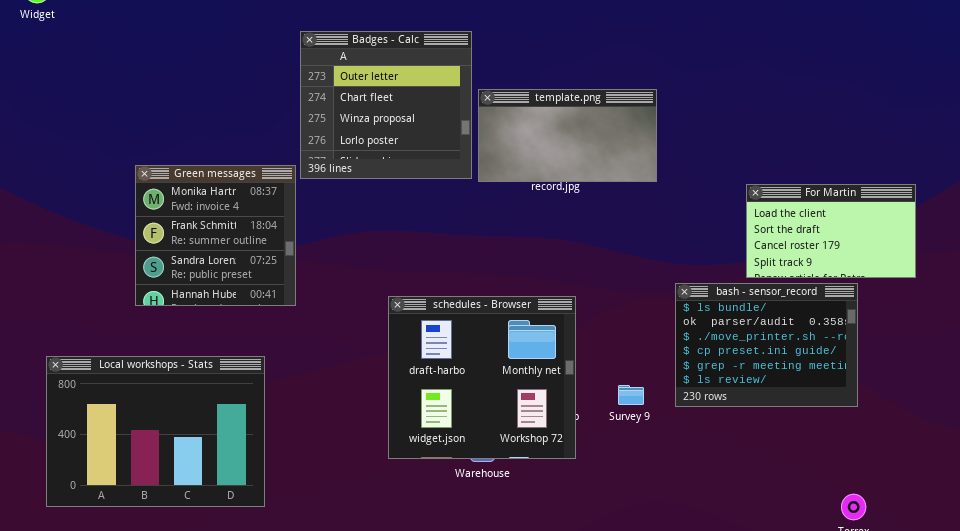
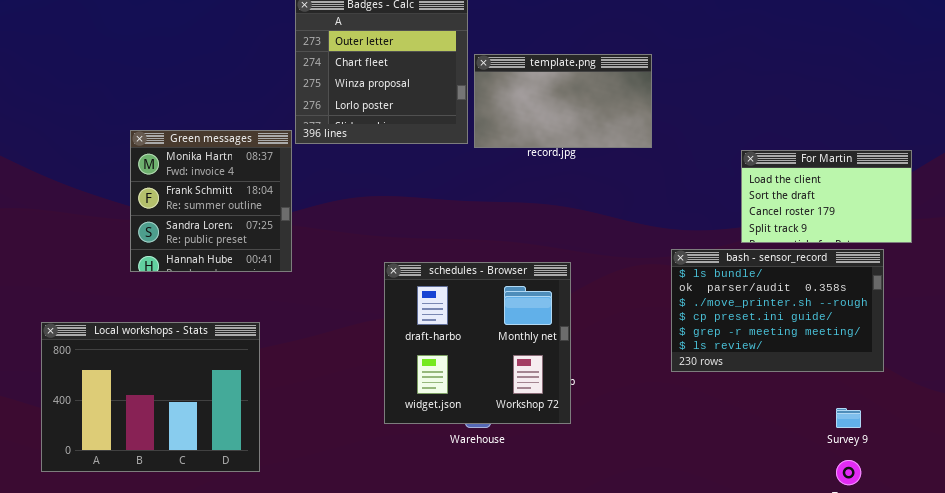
bash - sensor_record: [675,283,858,407] -> [671,249,884,372], resized
Survey 9: [618,385,644,405] -> [836,408,861,428], moved

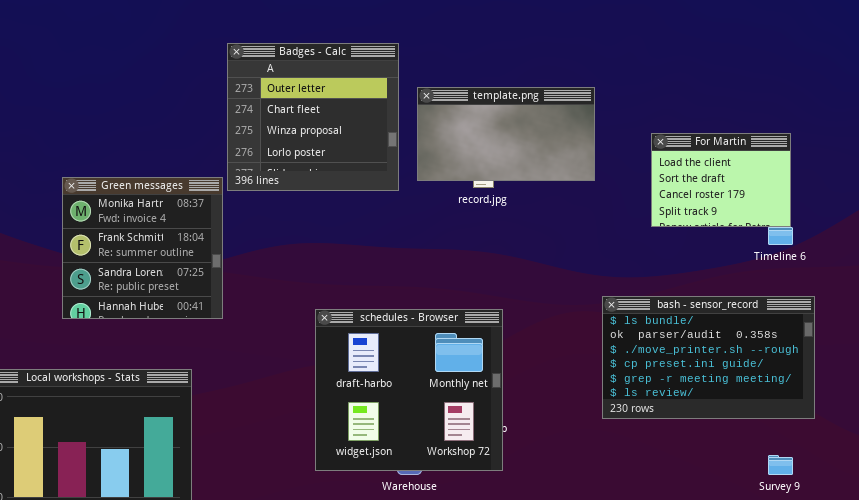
template.png: [474,54,652,148] -> [417,87,595,181], moved
For Martin: [741,150,912,243] -> [651,133,791,227], moved, resized

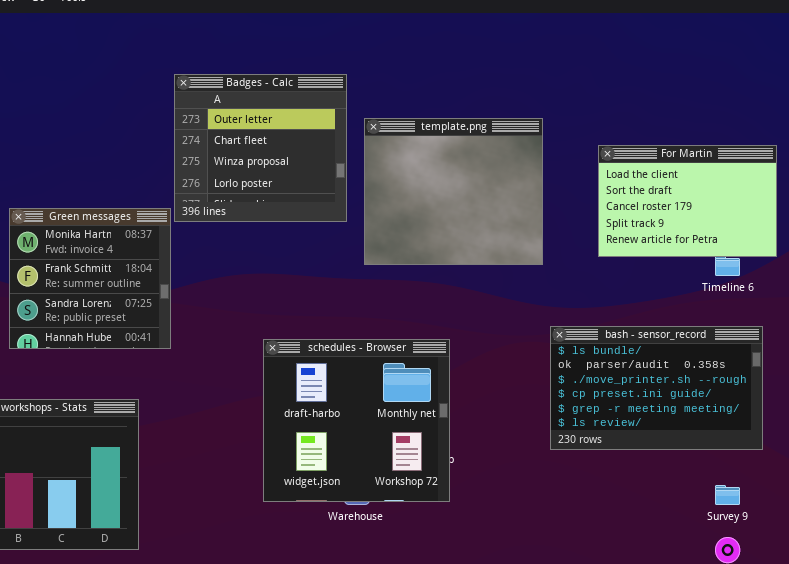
template.png: [417,87,595,181] -> [364,118,543,265], resized
For Martin: [651,133,791,227] -> [598,145,777,257], resized

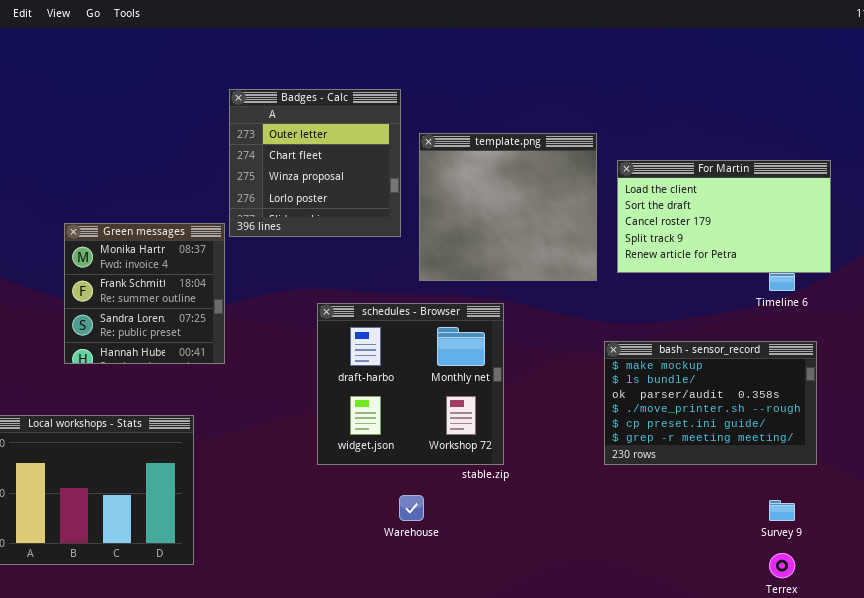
For Martin: [598,145,777,257] -> [617,160,831,273], resized
bash - sensor_record: [550,326,763,450] -> [604,341,817,465], scrolled up 1 row
schedules - Browser: [263,339,450,502] -> [317,303,504,465], moved

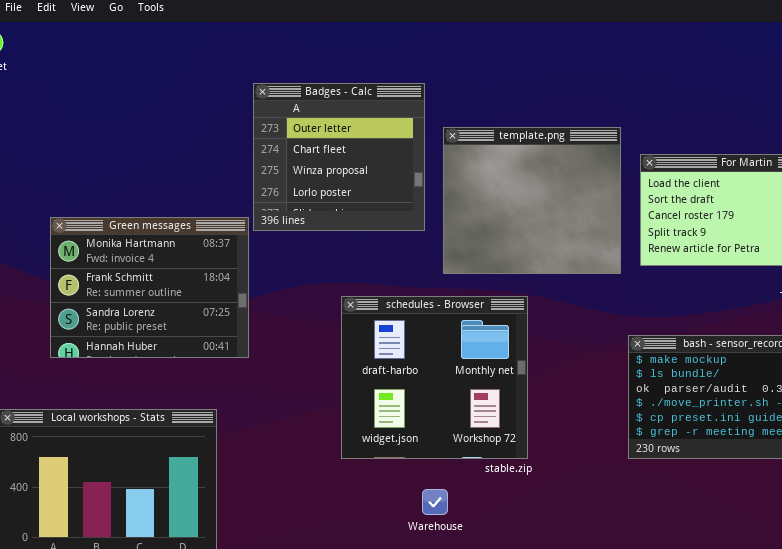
Green messages: [64,223,225,364] -> [50,217,249,358], resized

